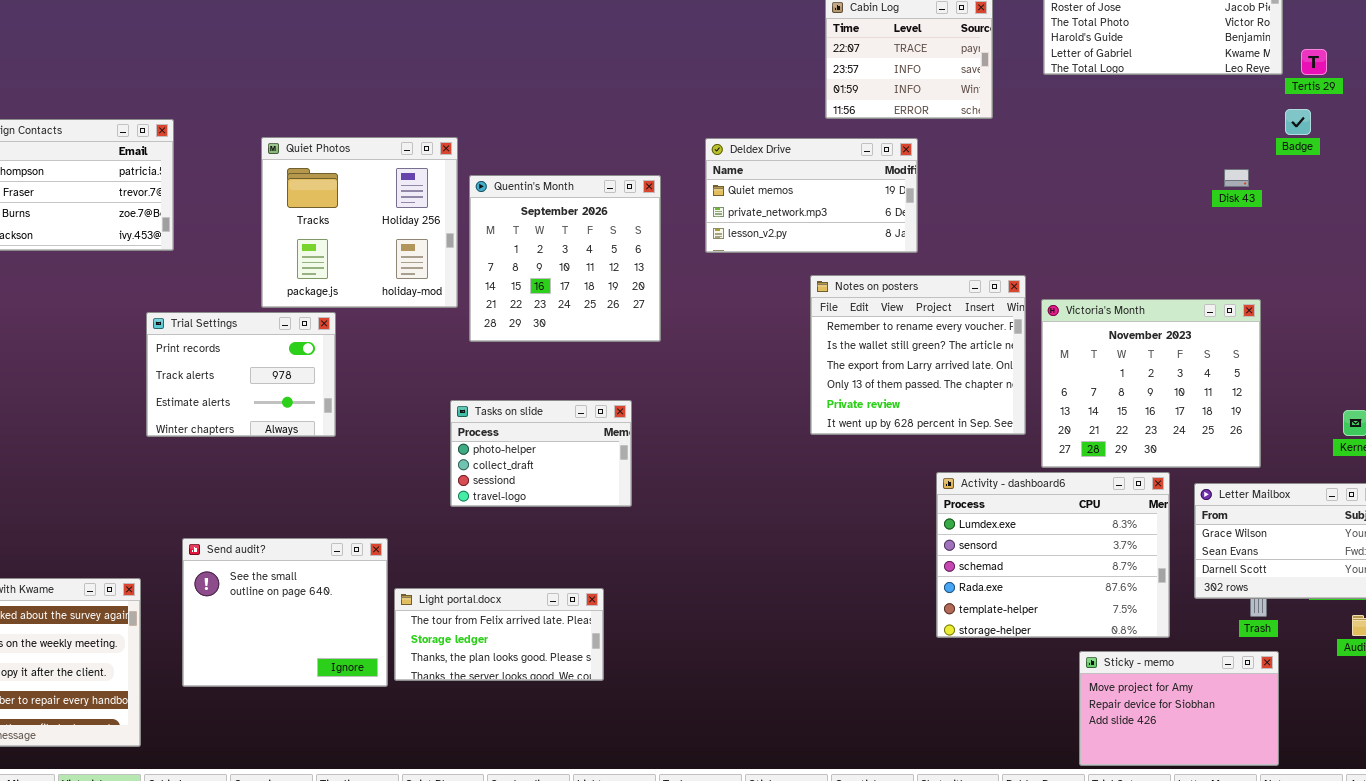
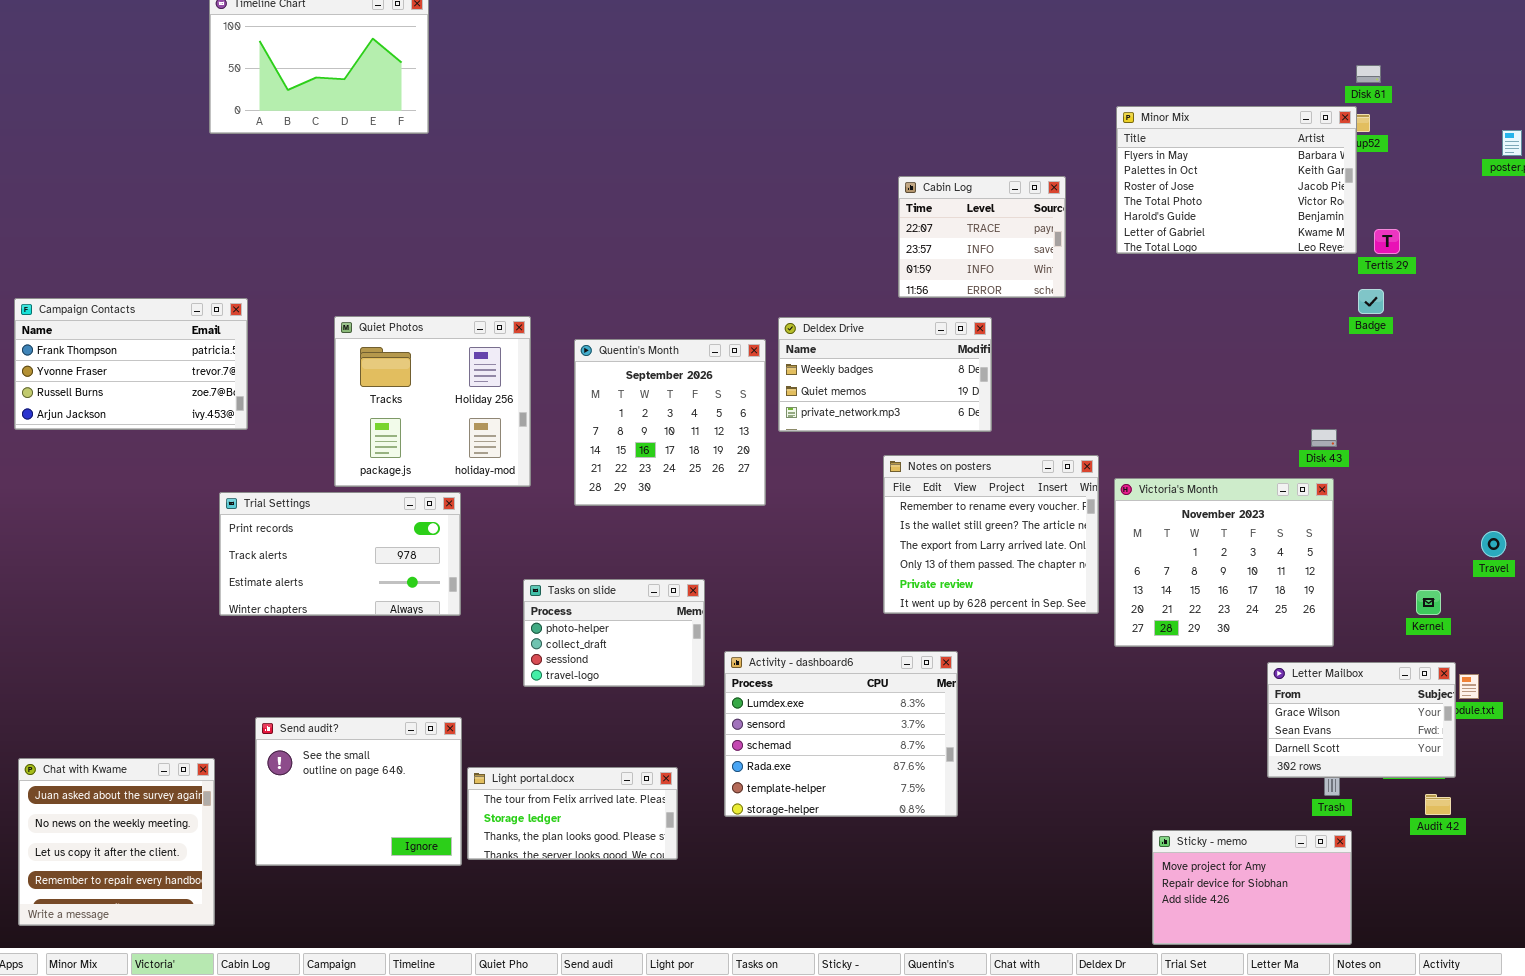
Deldex Drive: [705,138,918,253] -> [778,317,992,432], scrolled up 1 row
Disk 43: [1224,169,1249,187] -> [1311,429,1337,447], moved
Quentin's Month: [469,175,661,342] -> [574,339,766,506], moved
Trial Settings: [146,312,336,437] -> [219,492,461,616], resized
Activity - dashboard6: [936,472,1170,638] -> [724,651,958,817], moved

